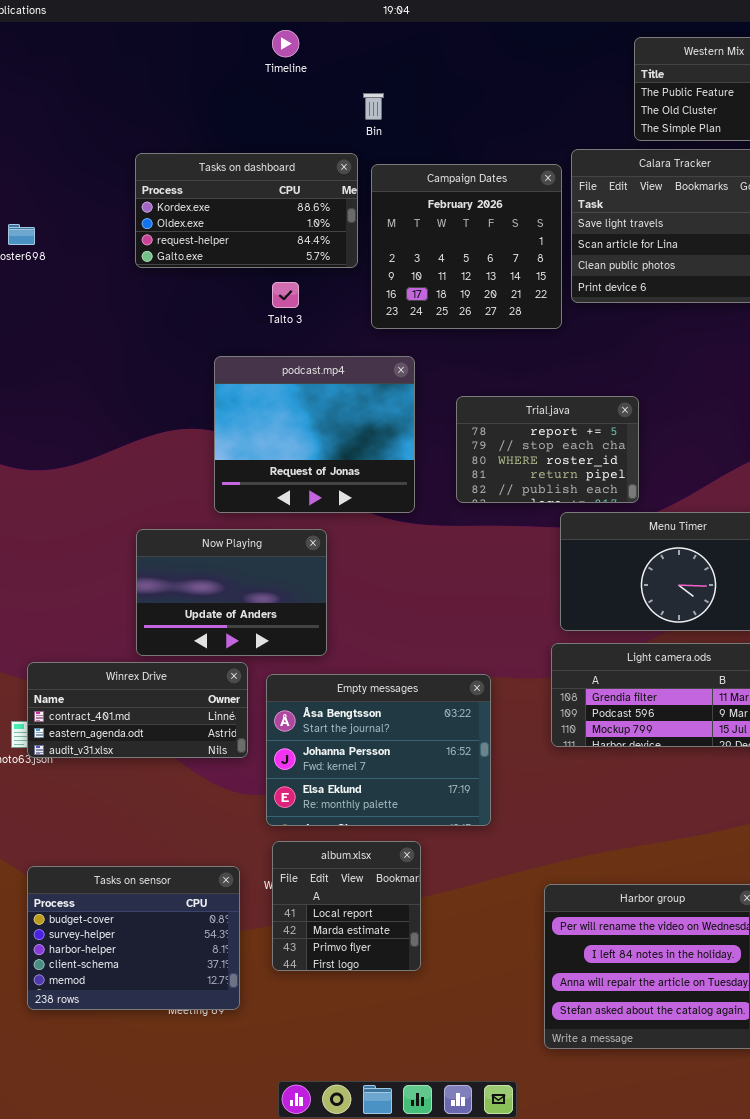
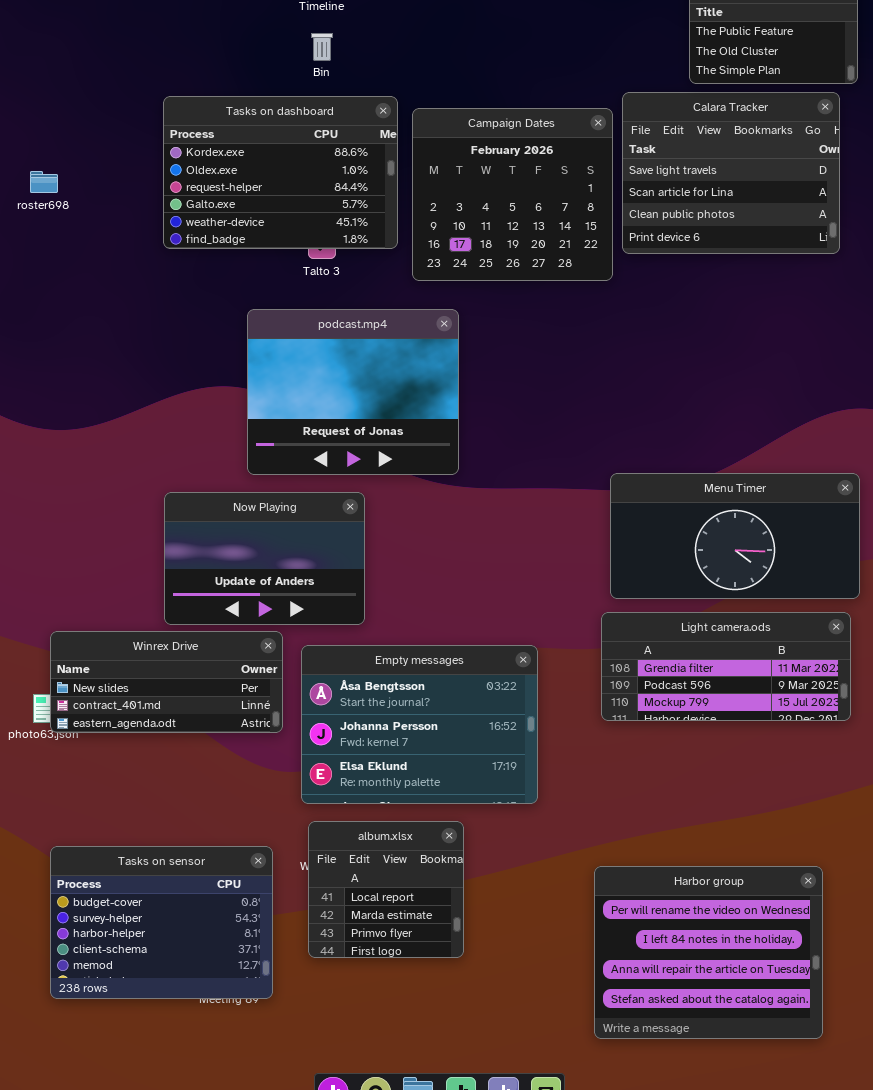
Bin: [363,93,384,120] -> [311,33,333,61], moved
Tasks on dashboard: [135,153,358,268] -> [163,96,398,249], resized
Trial.java: [456,396,639,503] -> none, closed
Winrex Drive: [27,662,248,758] -> [50,631,283,733], scrolled up 1 row

